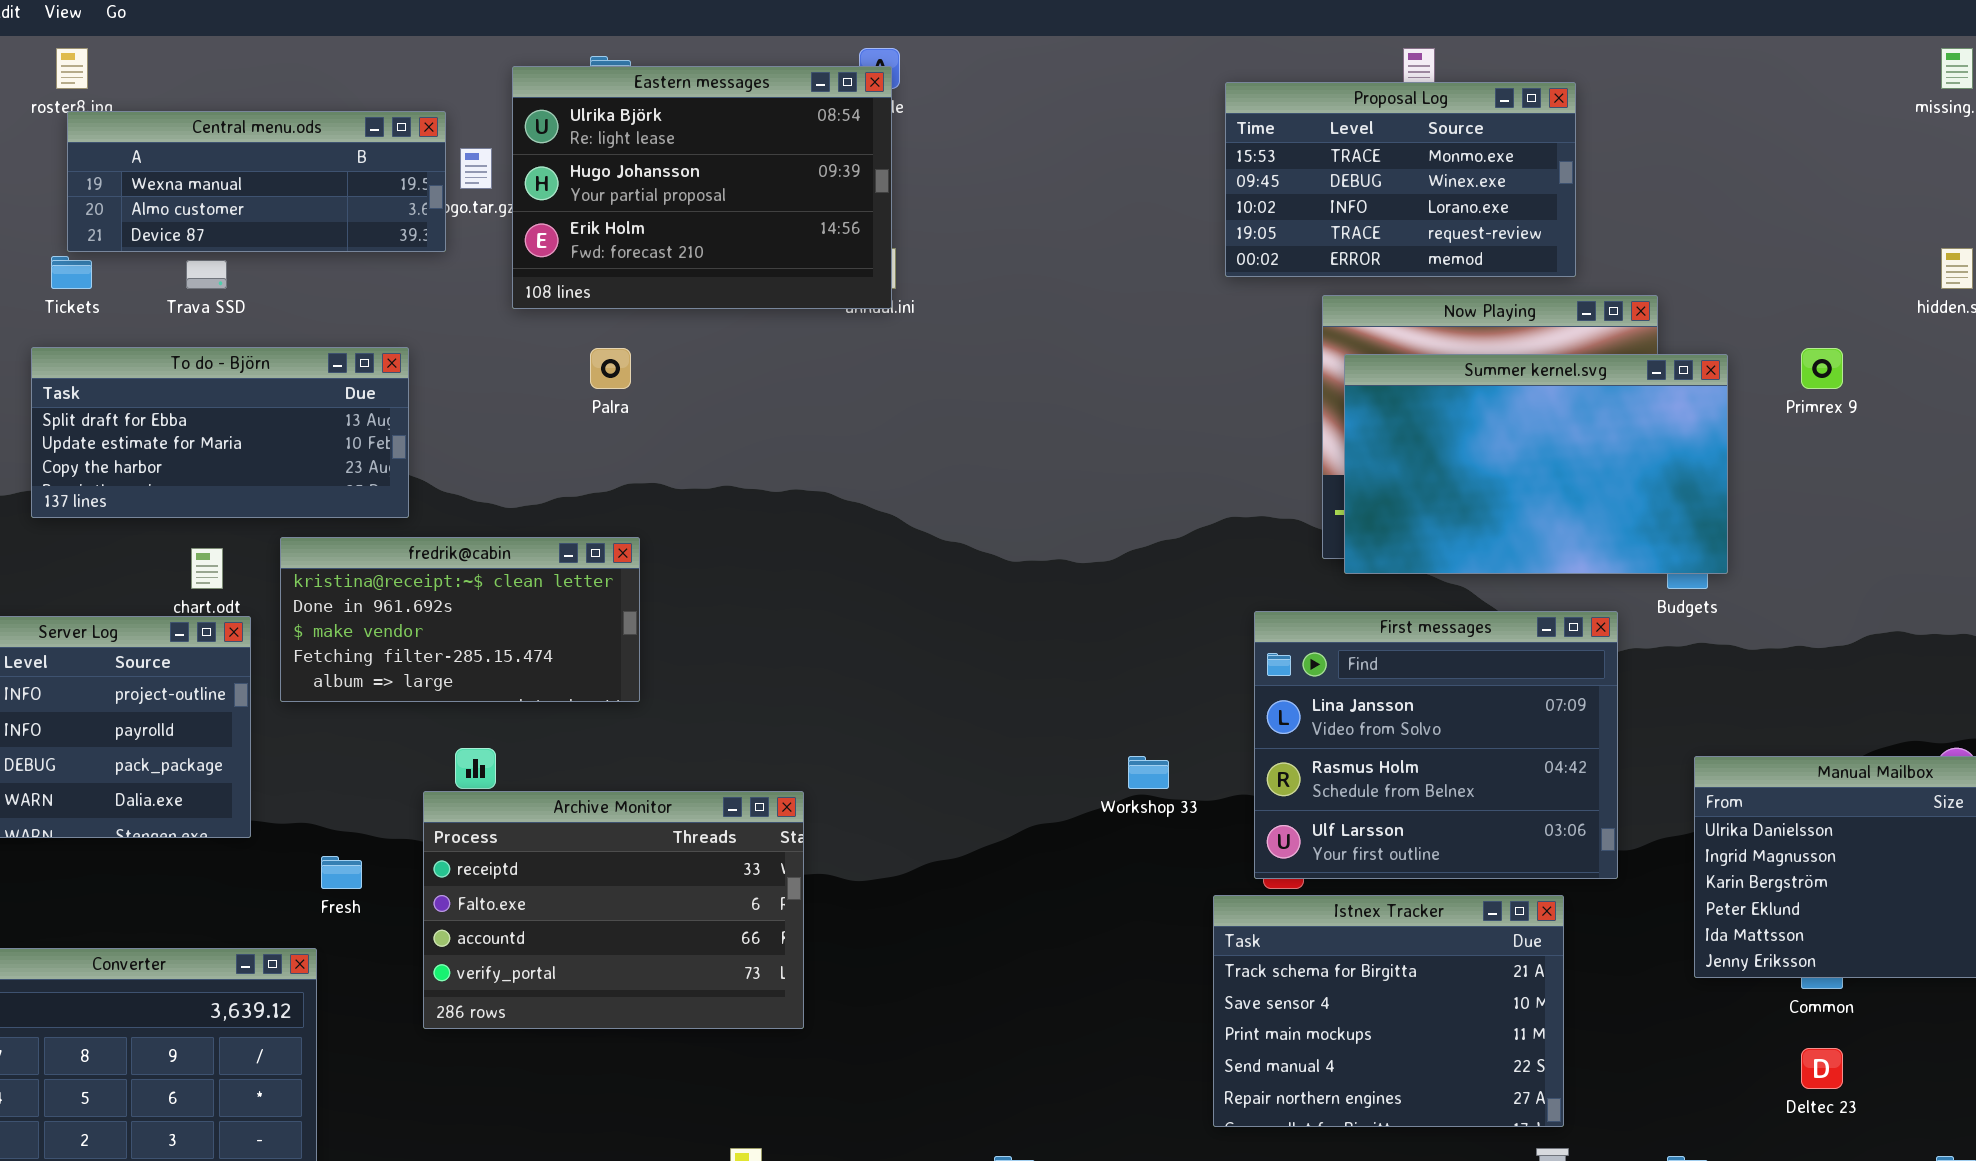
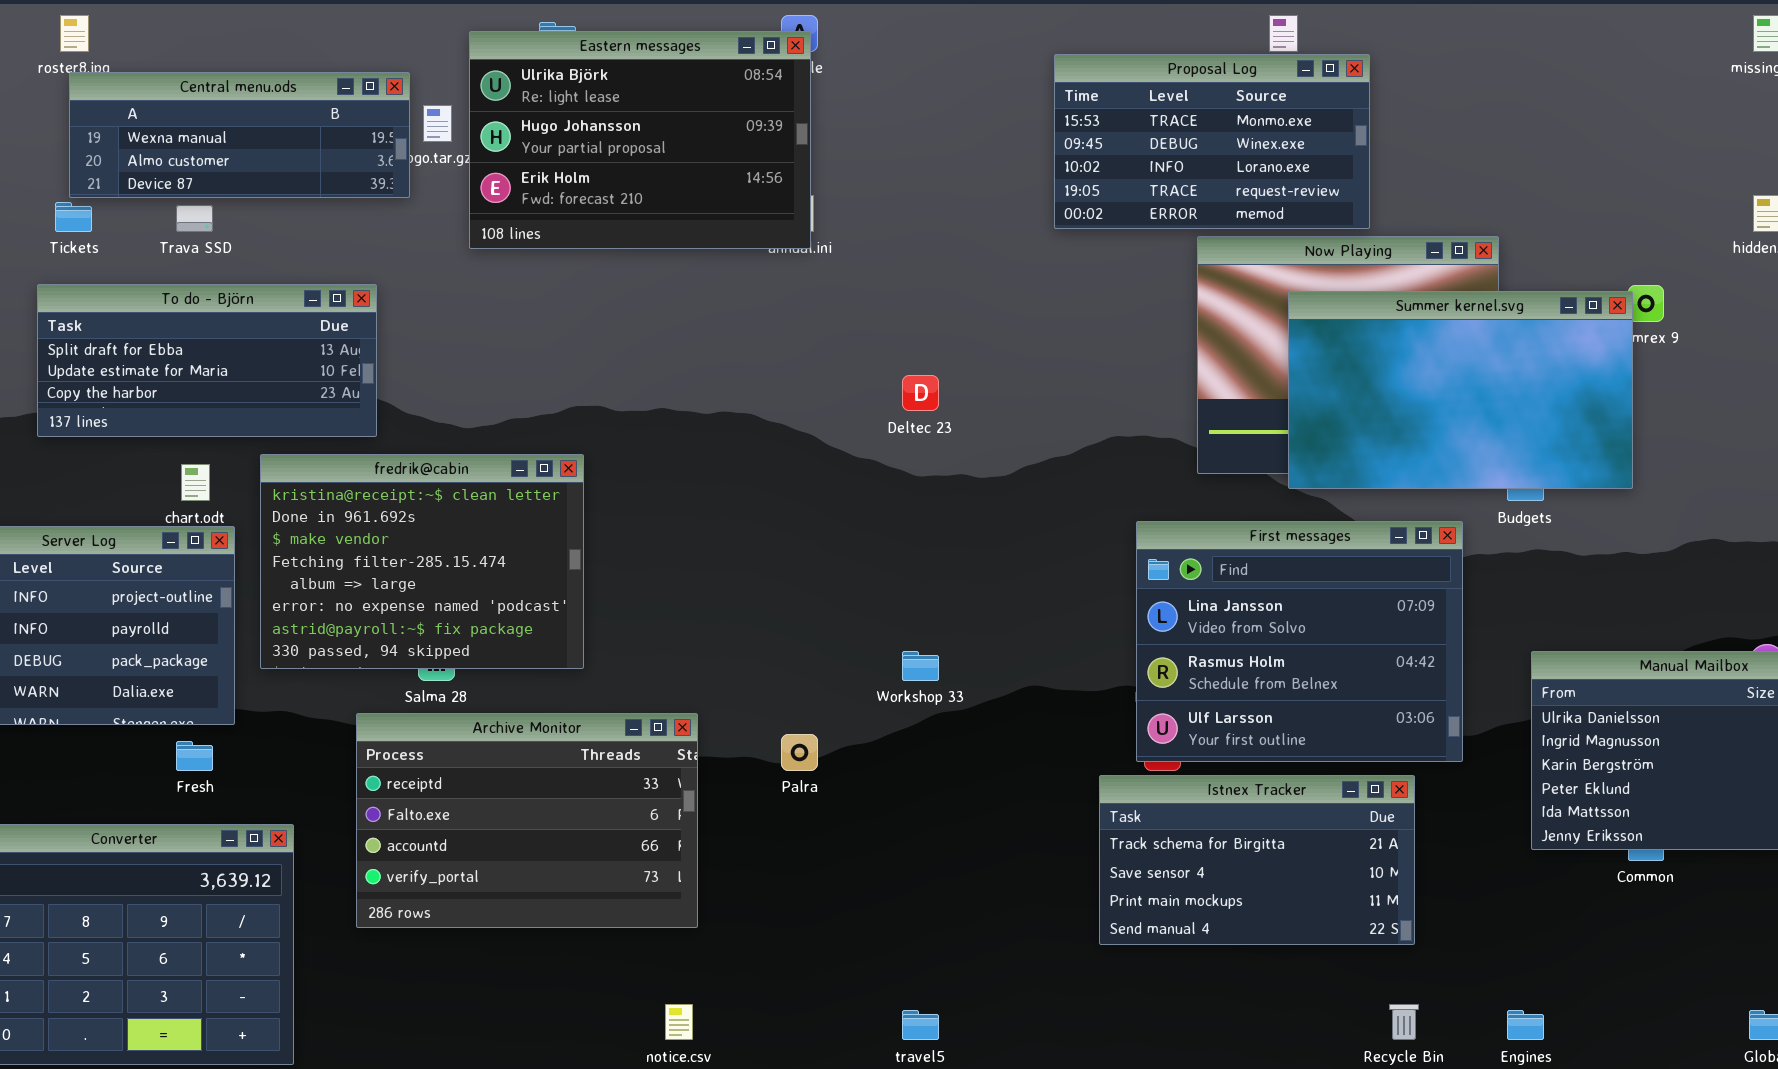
Proposal Log: [1225,82,1576,277] -> [1054,54,1370,229], moved
Palra: [590,348,631,389] -> [781,734,818,771], moved
Summer kernel.svg: [1344,354,1728,574] -> [1288,291,1633,489], moved
fredrik@cabin: [280,537,640,702] -> [260,454,584,669], resized
Workshop 33: [1128,756,1169,789] -> [902,651,939,681], moved
Archive Monitor: [423,791,804,1029] -> [356,713,698,928], moved
Fresh: [321,856,362,889] -> [176,741,213,771], moved
Istnex Tracker: [1213,895,1564,1127] -> [1099,775,1415,945], resized
Deltec 23: [1801,1048,1843,1089] -> [902,375,939,411], moved

